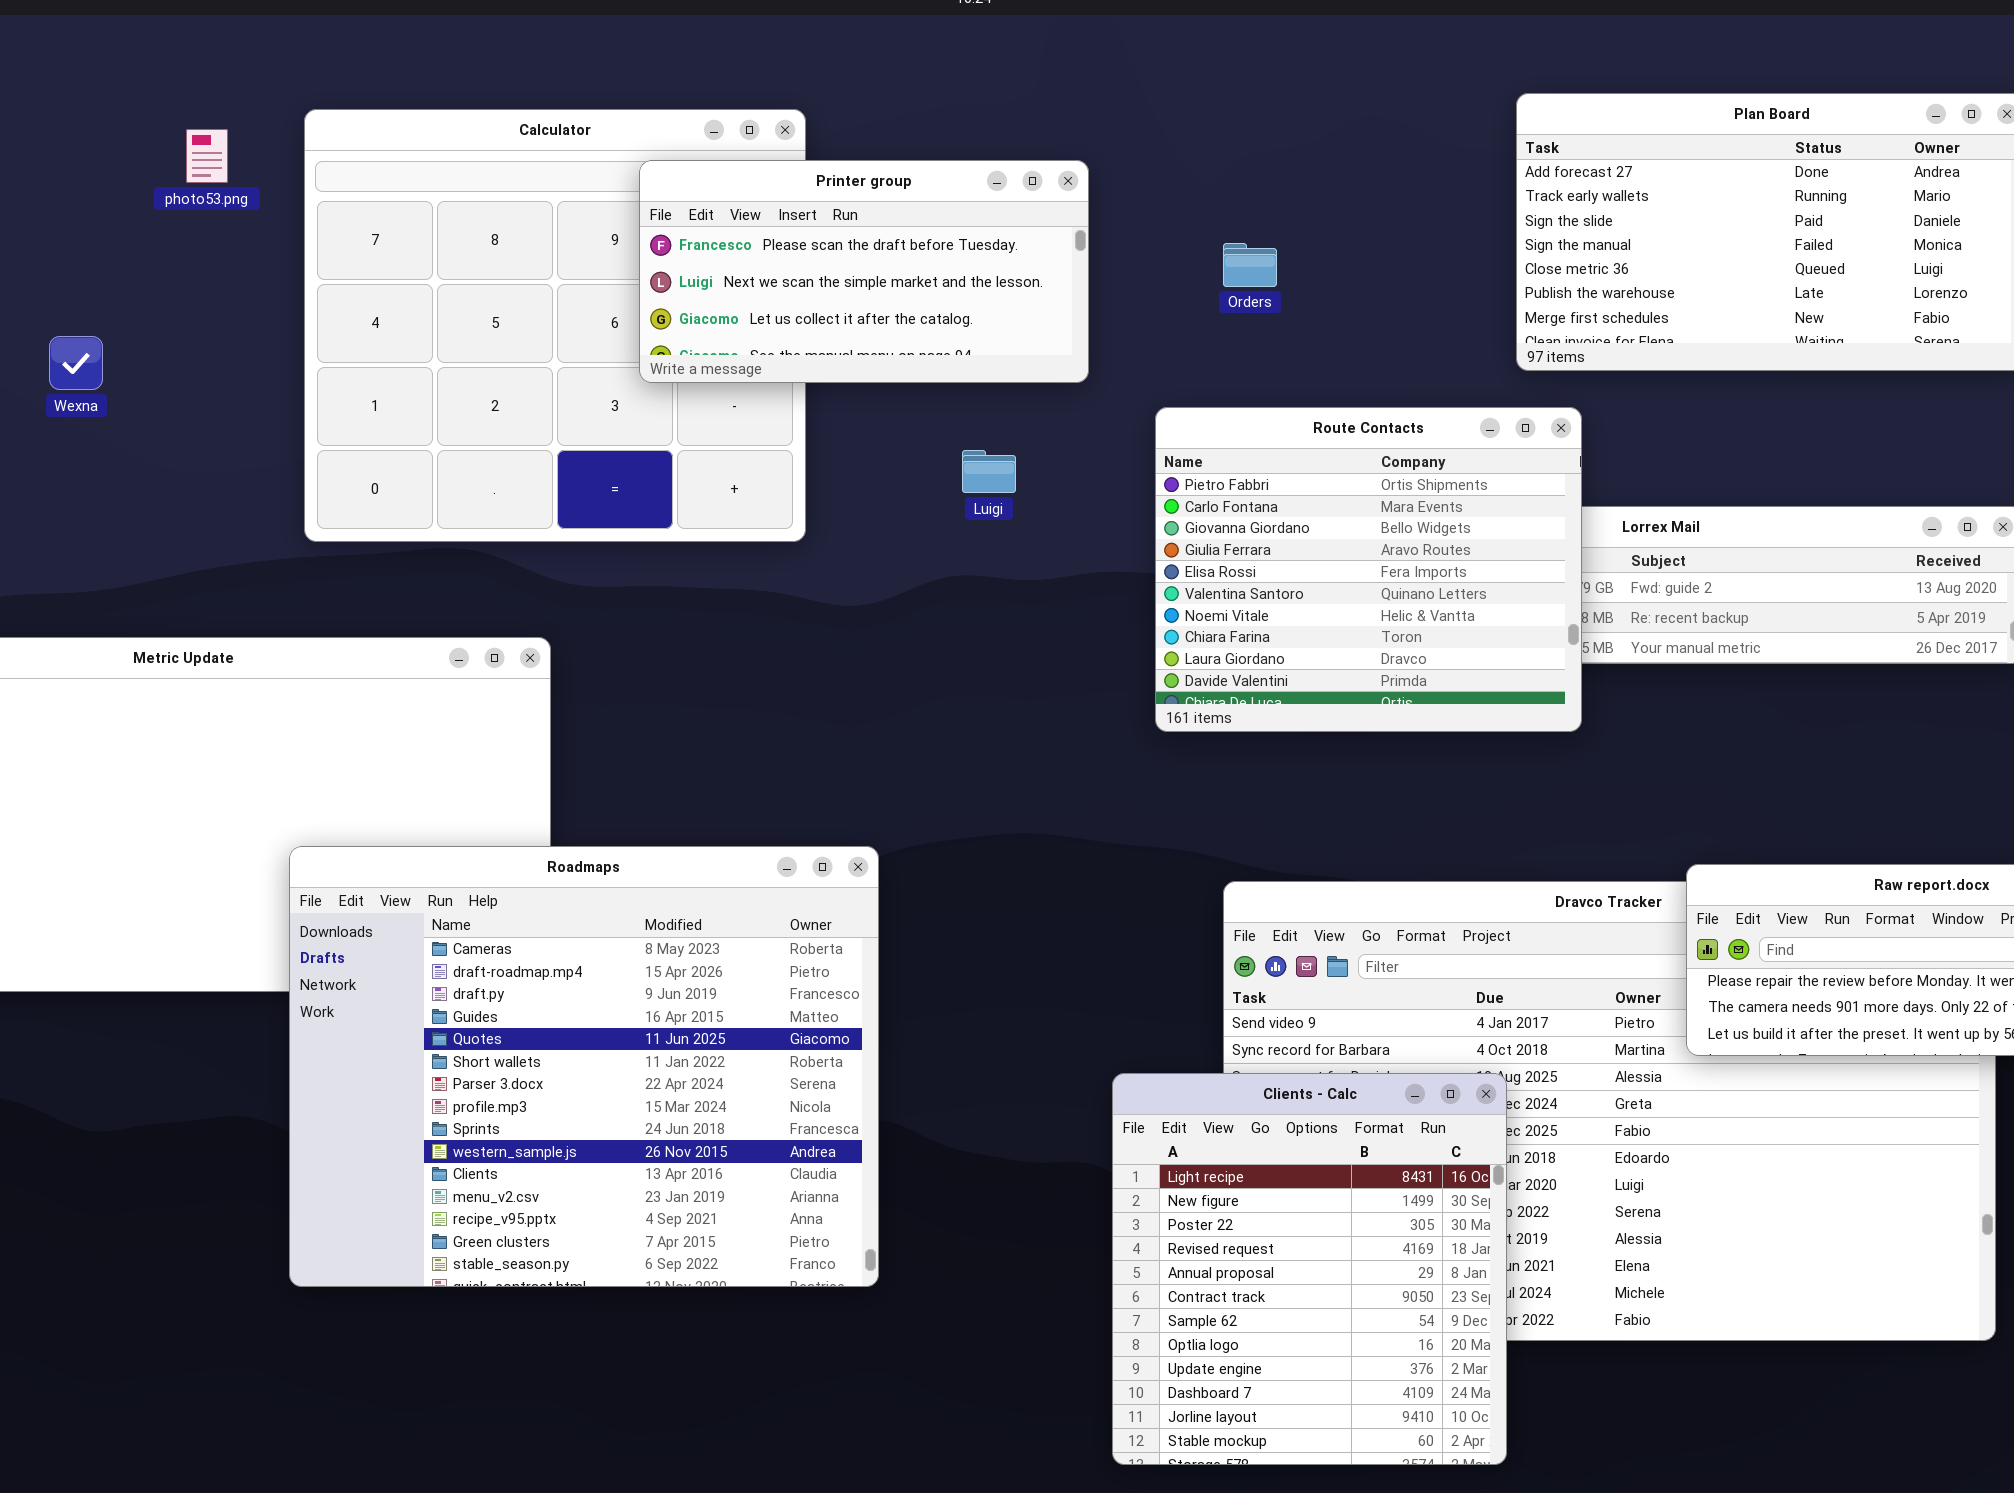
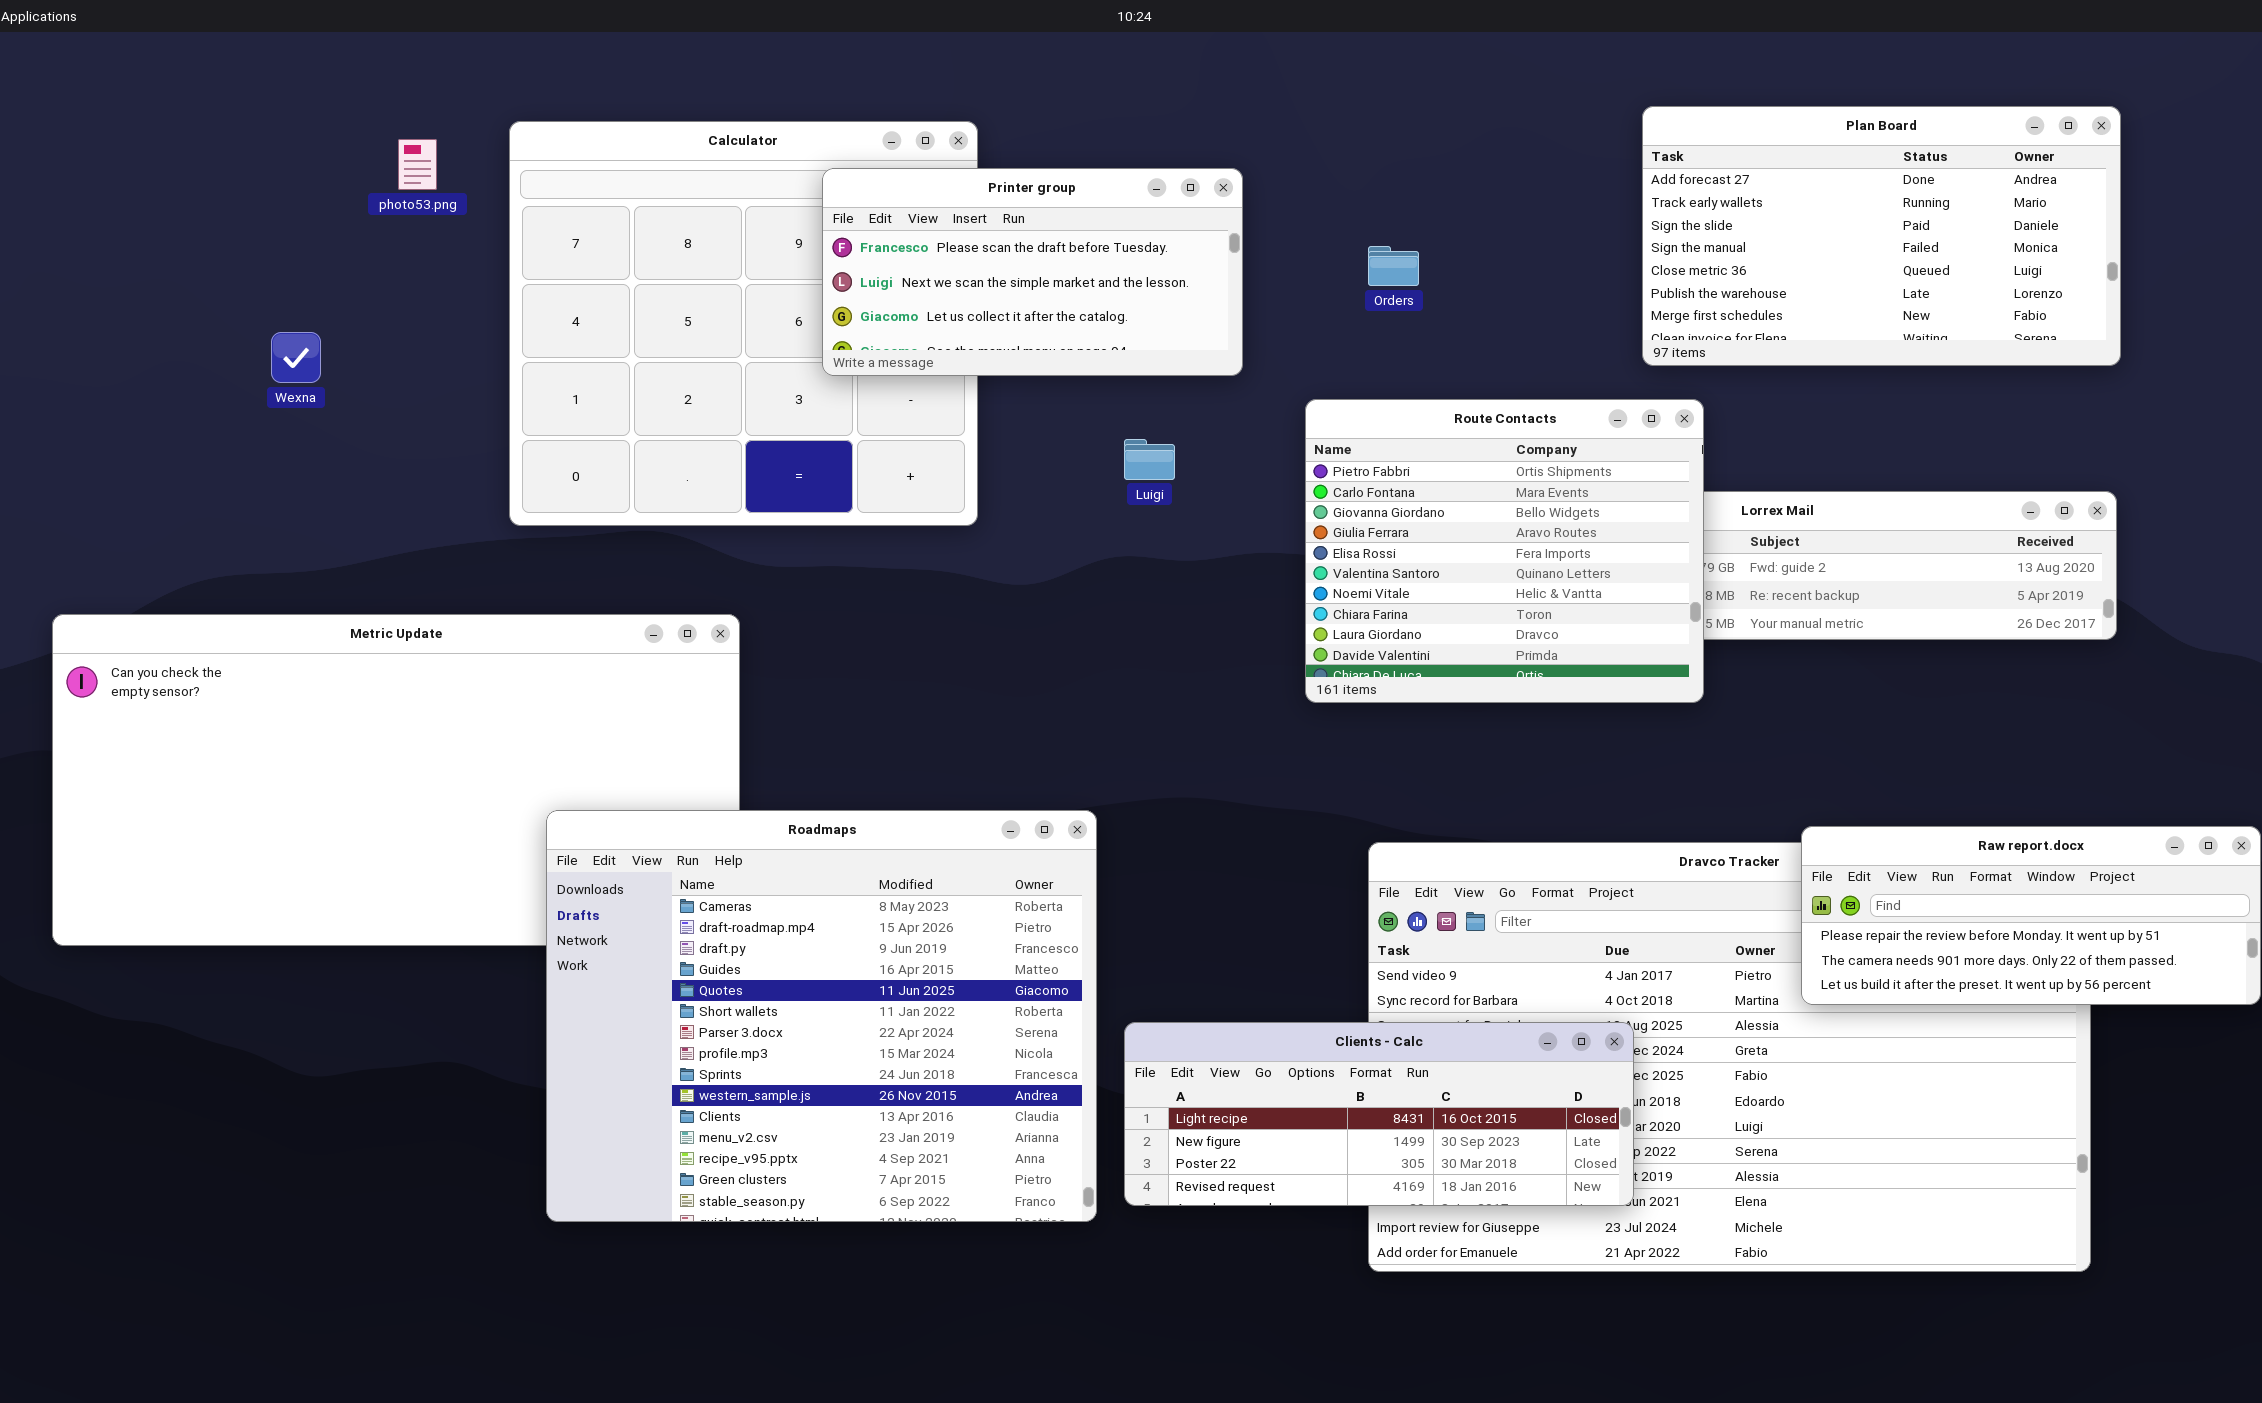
Roadmaps: [289,846,879,1287] -> [546,810,1097,1222], moved
Clients - Calc: [1112,1073,1507,1465] -> [1124,1022,1634,1206], resized

